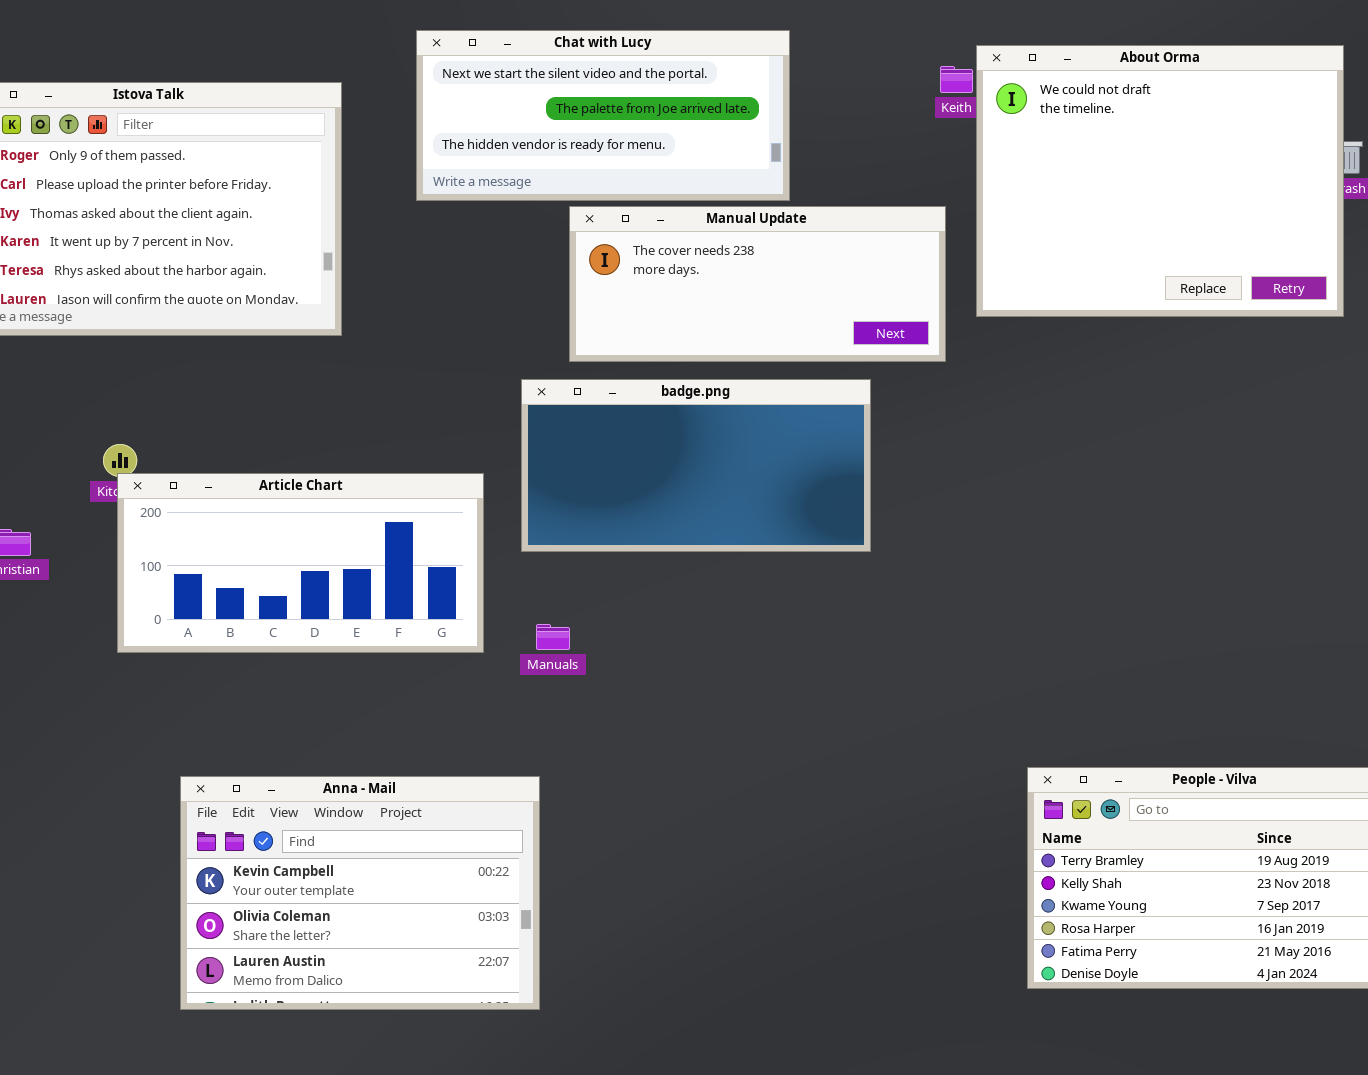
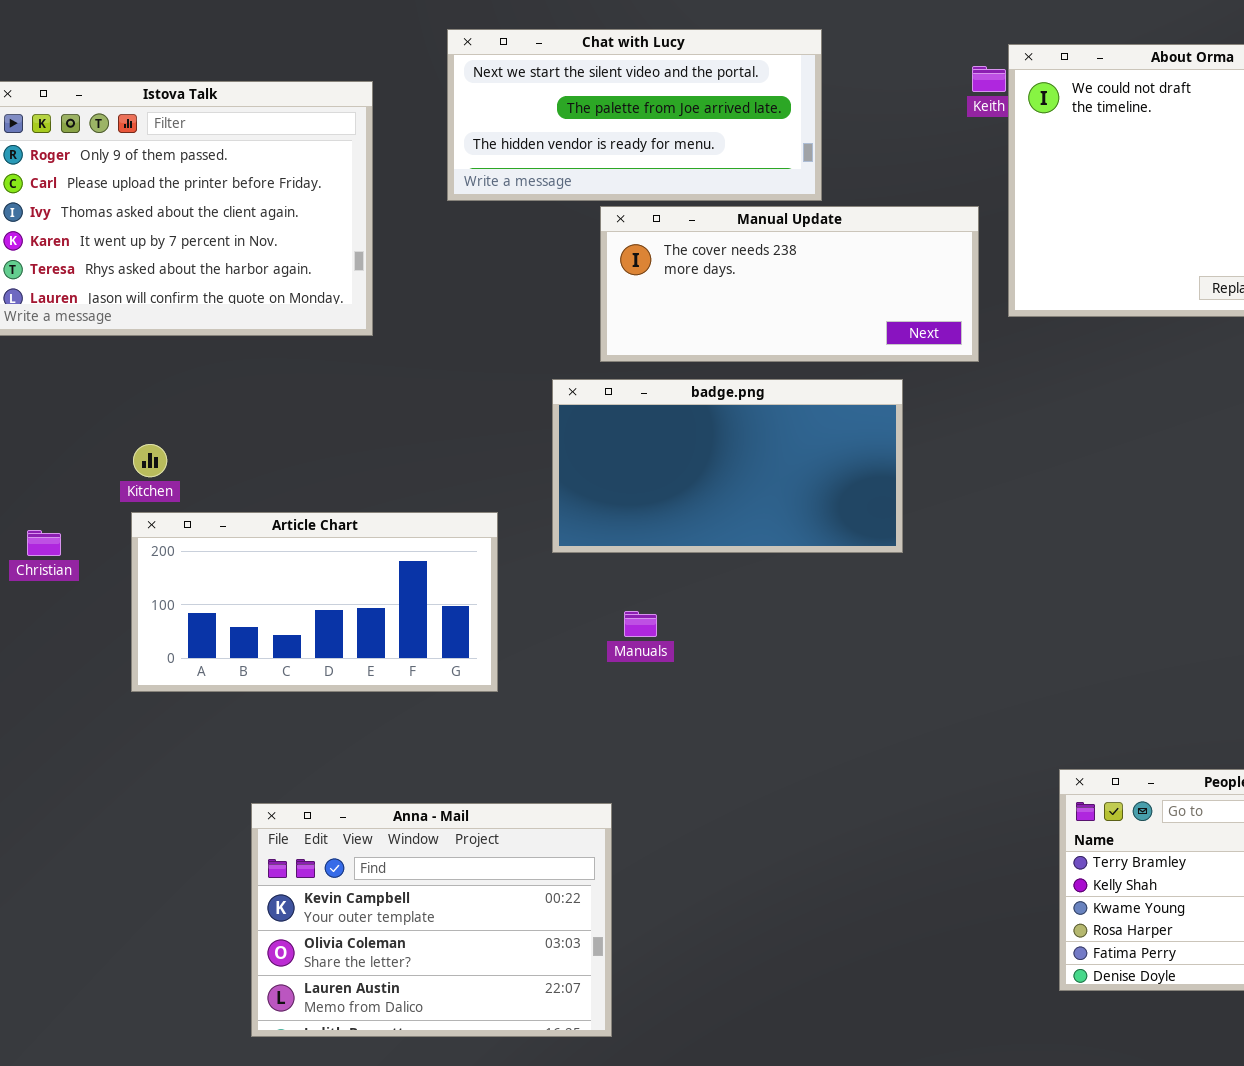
Article Chart: [117,473,484,653] -> [131,512,498,692], moved
Manuals: [536,624,570,650] -> [624,611,657,637], moved
Anna - Mail: [180,776,540,1010] -> [251,803,612,1037], moved

